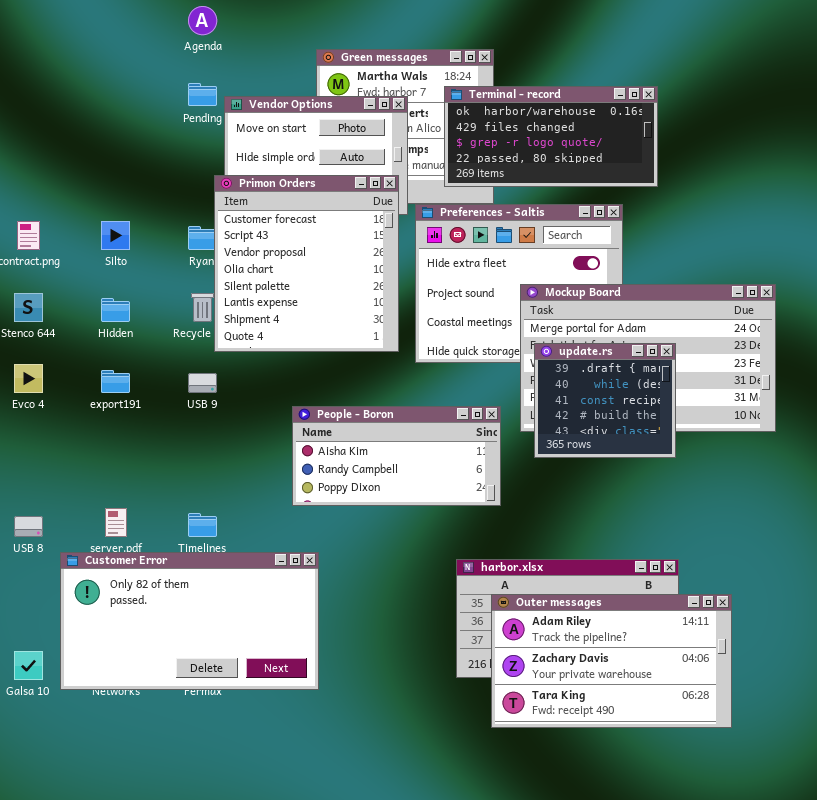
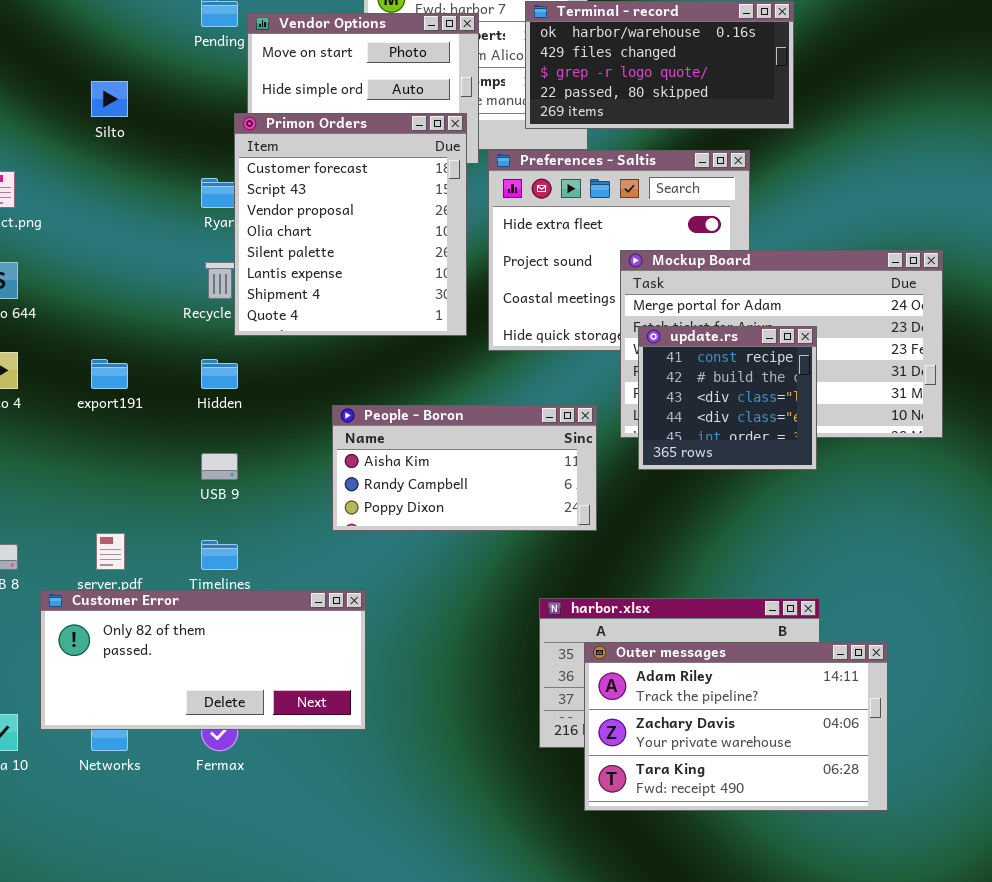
Silto: [101,221,130,250] -> [91,81,128,117], moved
Hidden: [101,298,130,322] -> [201,359,238,389], moved
update.rs: [534,343,676,458] -> [638,326,817,470], scrolled down 2 rows
USB 9: [188,373,217,393] -> [201,453,238,480], moved
Customer Error: [60,552,319,690] -> [40,590,366,730], resized

